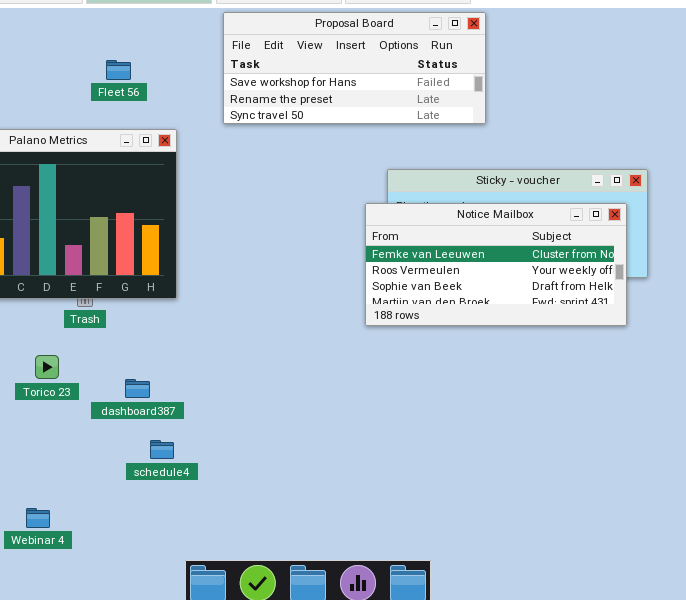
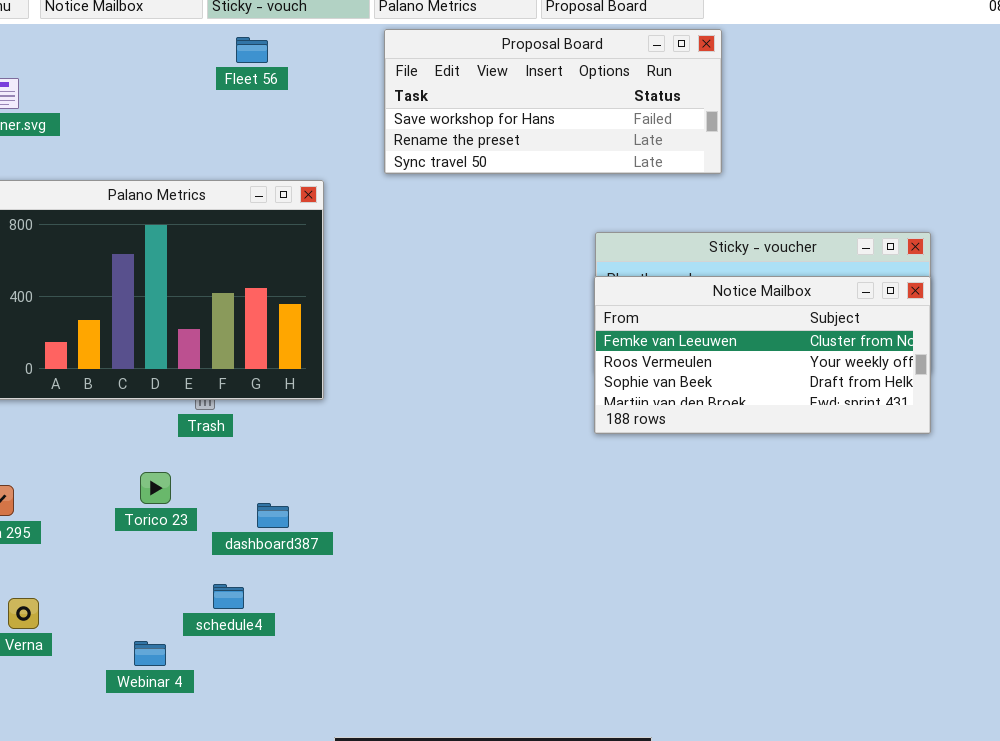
Fleet 56: [106,60,131,80] -> [236,37,268,63], moved
Notice Mailbox: [365,203,627,326] -> [594,276,931,434], moved
schedule4: [150,440,174,459] -> [213,584,244,609], moved
Webinar 4: [26,508,50,528] -> [134,641,166,666], moved

